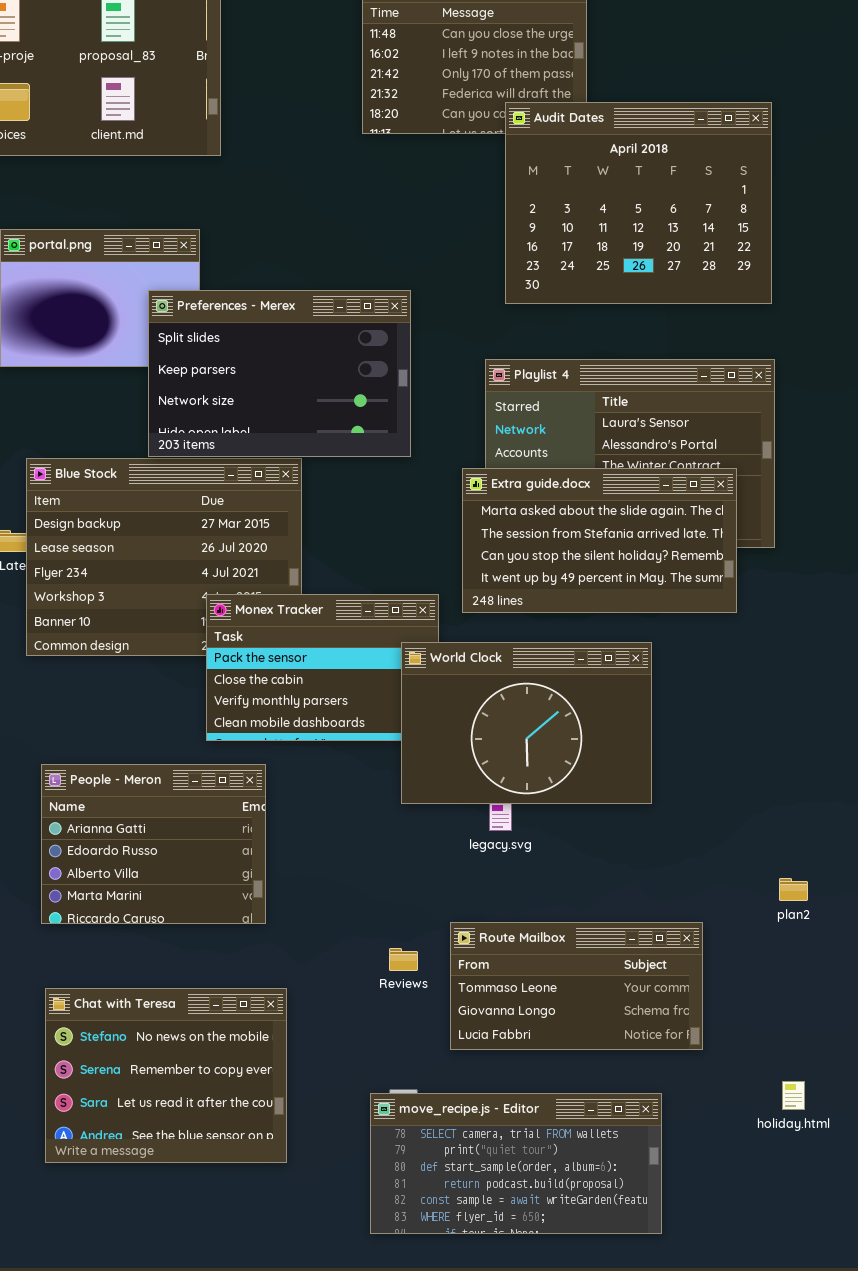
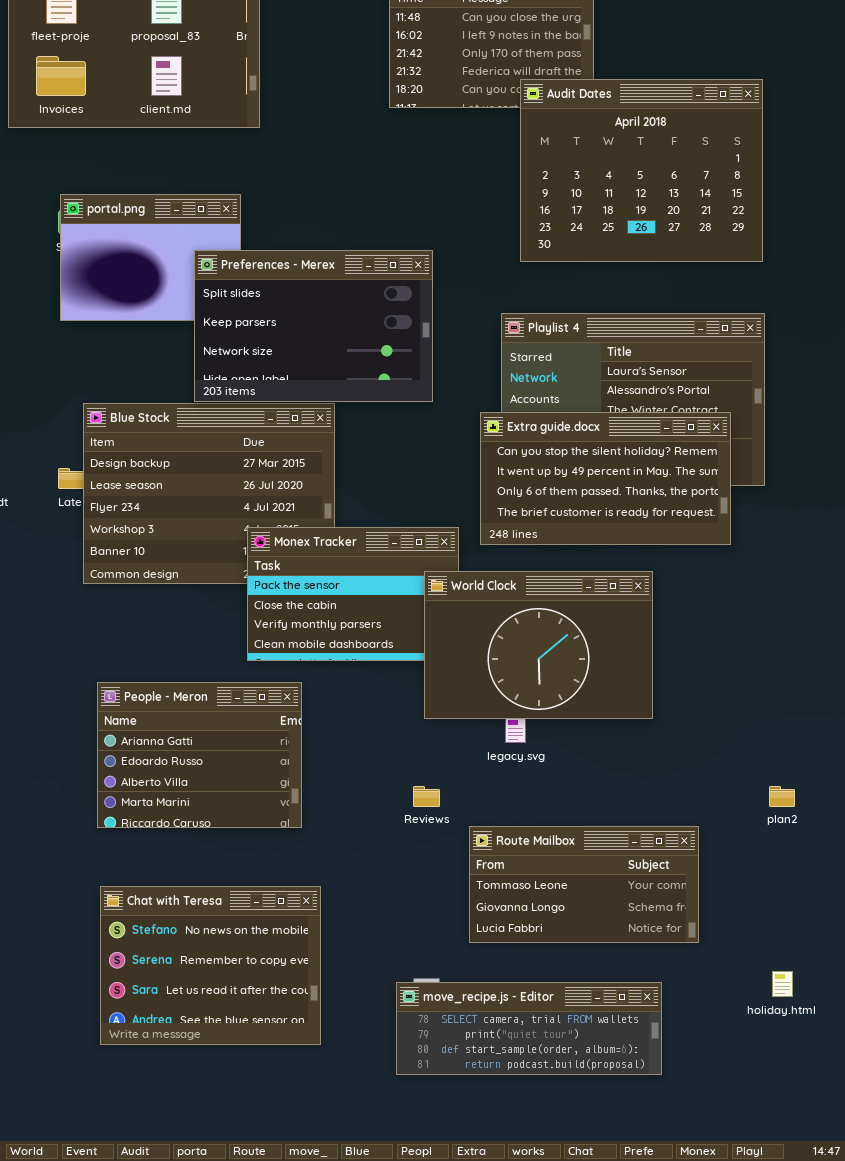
Extra guide.docx: [462,468,737,613] -> [480,412,731,545], scrolled down 2 rows
Reviews: [389,948,418,971] -> [413,786,440,807], moved
move_recipe.js - Editor: [370,1093,662,1234] -> [396,982,662,1075], resized

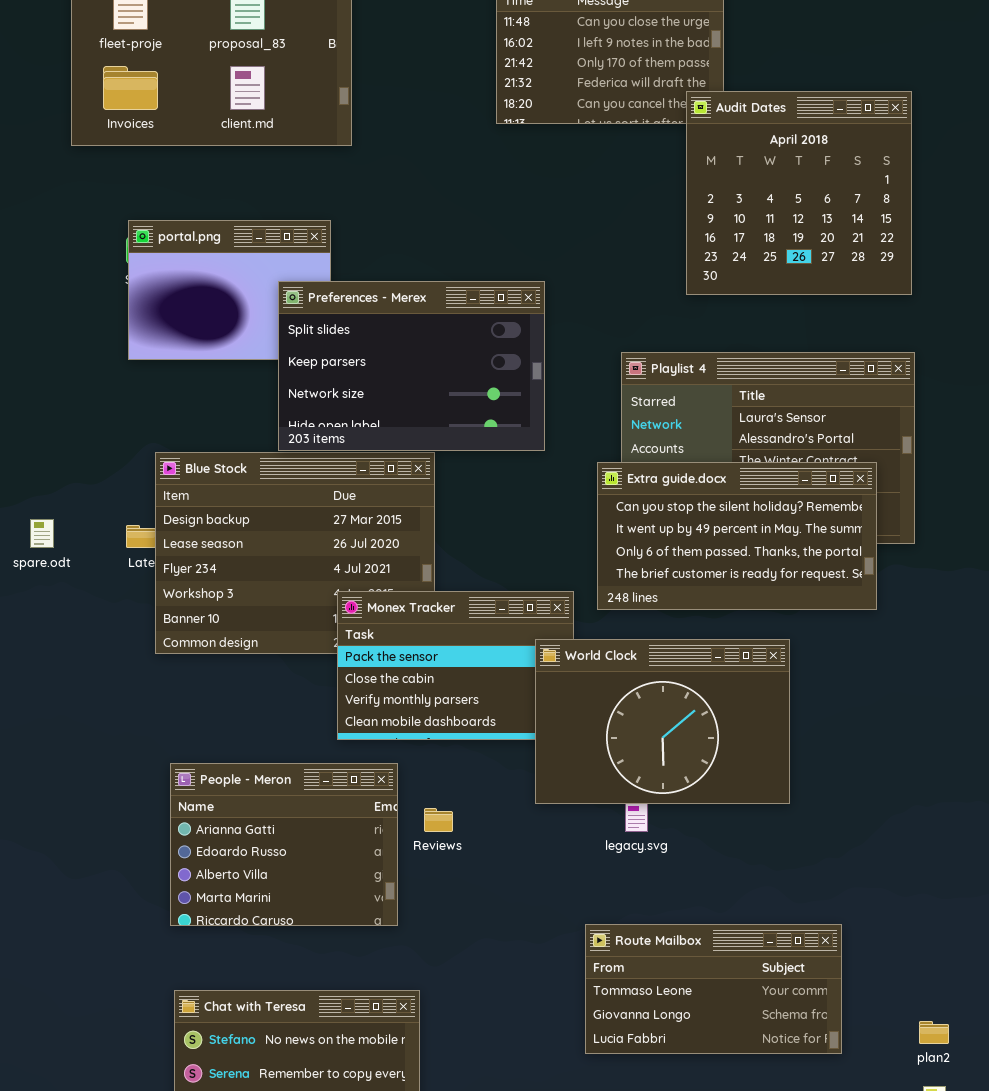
Audit Dates: [520,79,763,262] -> [686,91,912,295], resized
Reviews: [413,786,440,807] -> [424,808,453,832], moved
plan2: [769,786,795,807] -> [919,1021,949,1044], moved

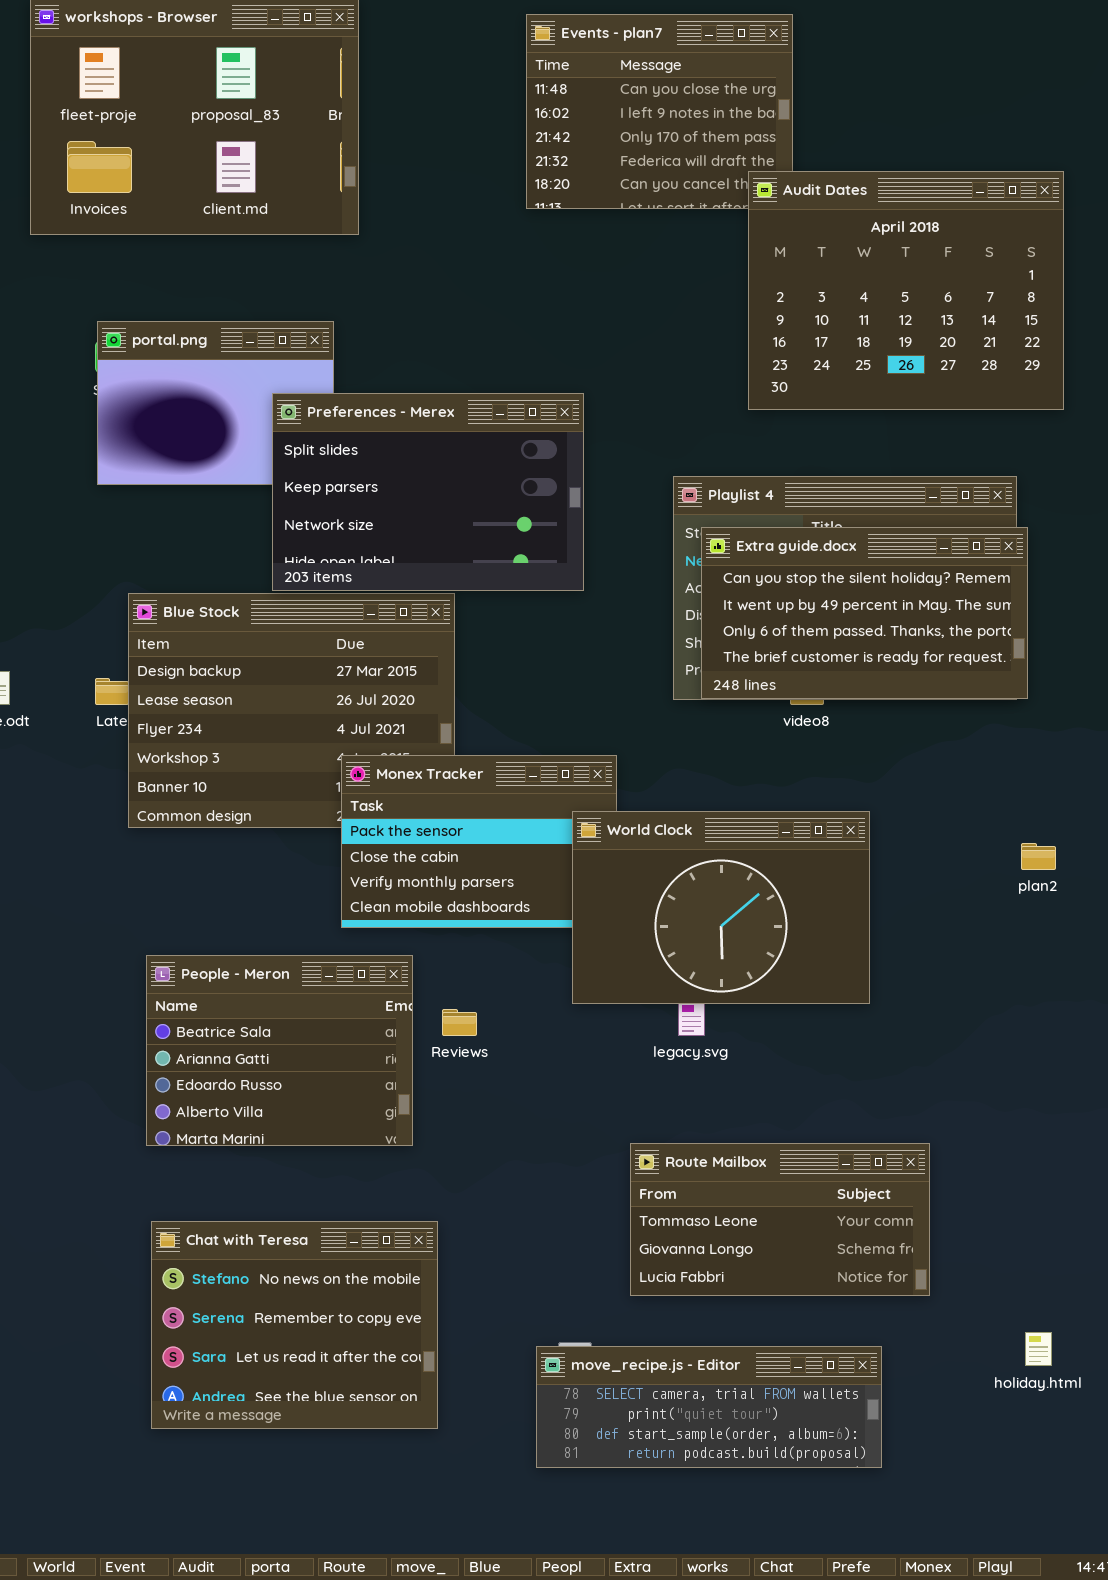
Audit Dates: [686,91,912,295] -> [748,171,1064,410], resized
Extra guide.docx: [597,462,877,610] -> [701,527,1028,699], moved
People - Meron: [170,763,398,926] -> [146,955,413,1146], scrolled up 1 row
plan2: [919,1021,949,1044] -> [1021,843,1056,870], moved

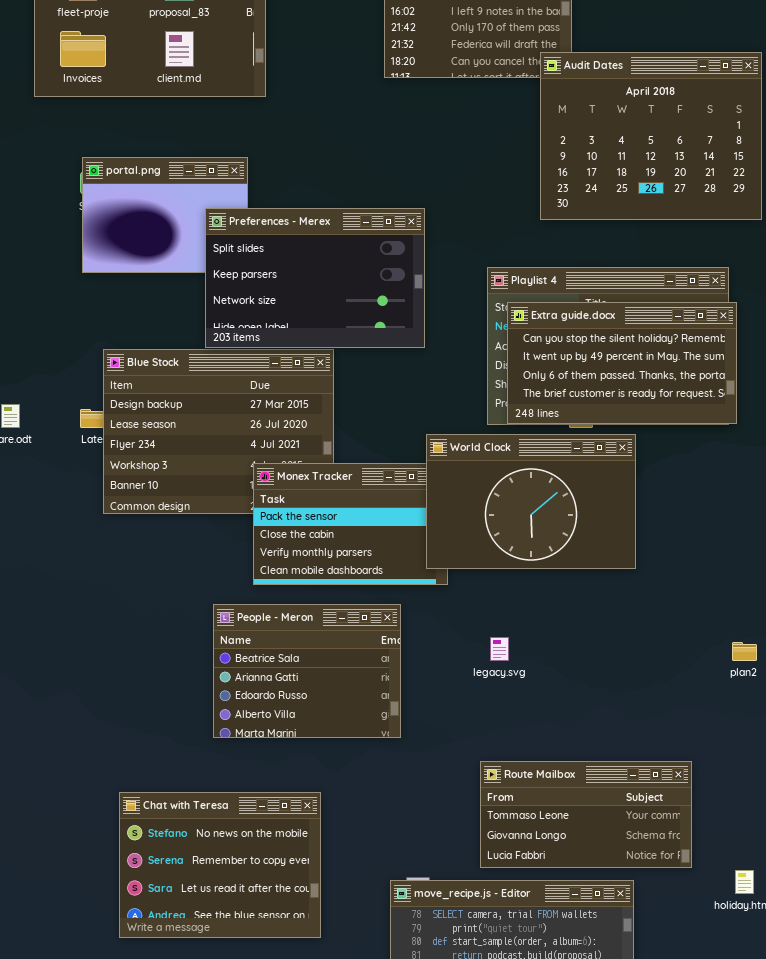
World Clock: [572,811,870,1004] -> [426,434,636,569], moved
plan2: [1021,843,1056,870] -> [732,642,757,661], moved
People - Meron: [146,955,413,1146] -> [213,604,401,738], moved
Route Mailbox: [630,1143,930,1296] -> [480,761,692,868], moved

